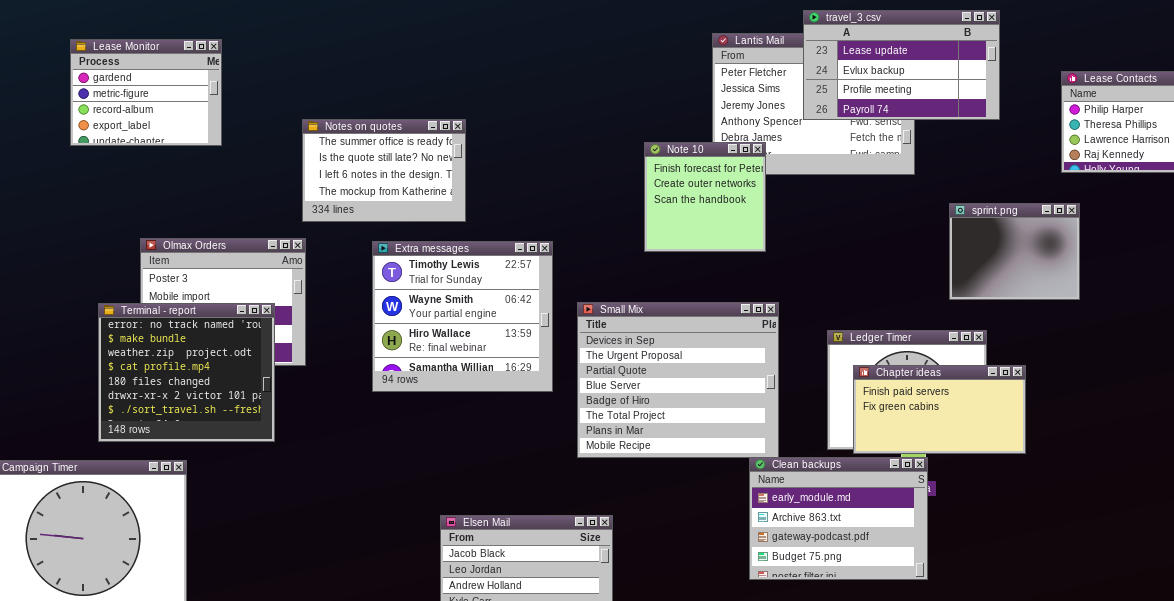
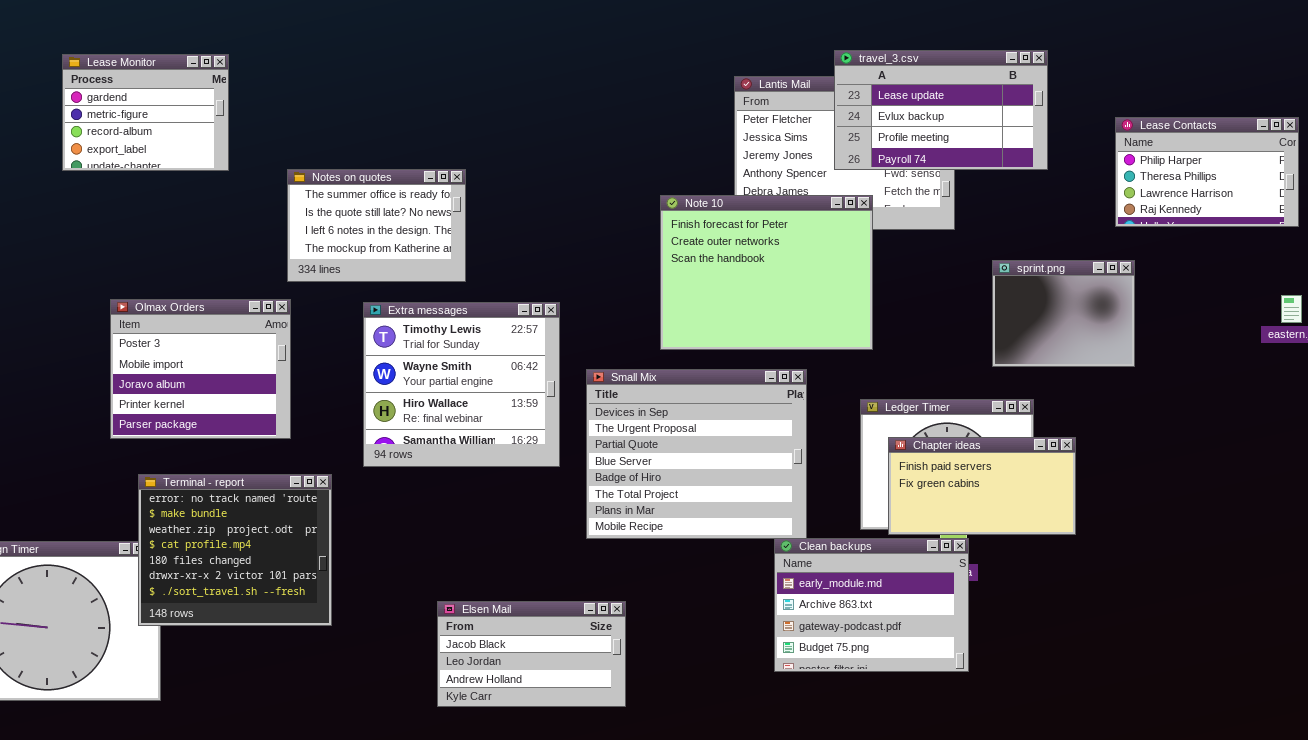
Lease Monitor: [70,39,222,146] -> [62,54,229,171], moved
Note 10: [644,142,766,252] -> [660,195,873,350], resized
Terminal - report: [98,303,275,442] -> [138,474,332,626], moved

